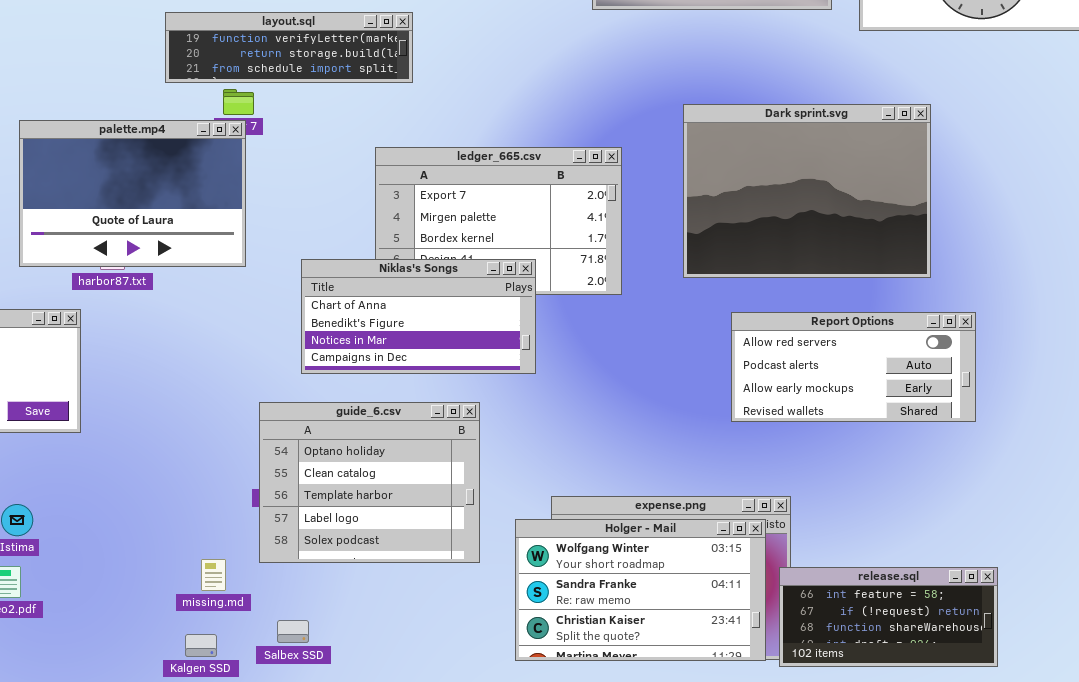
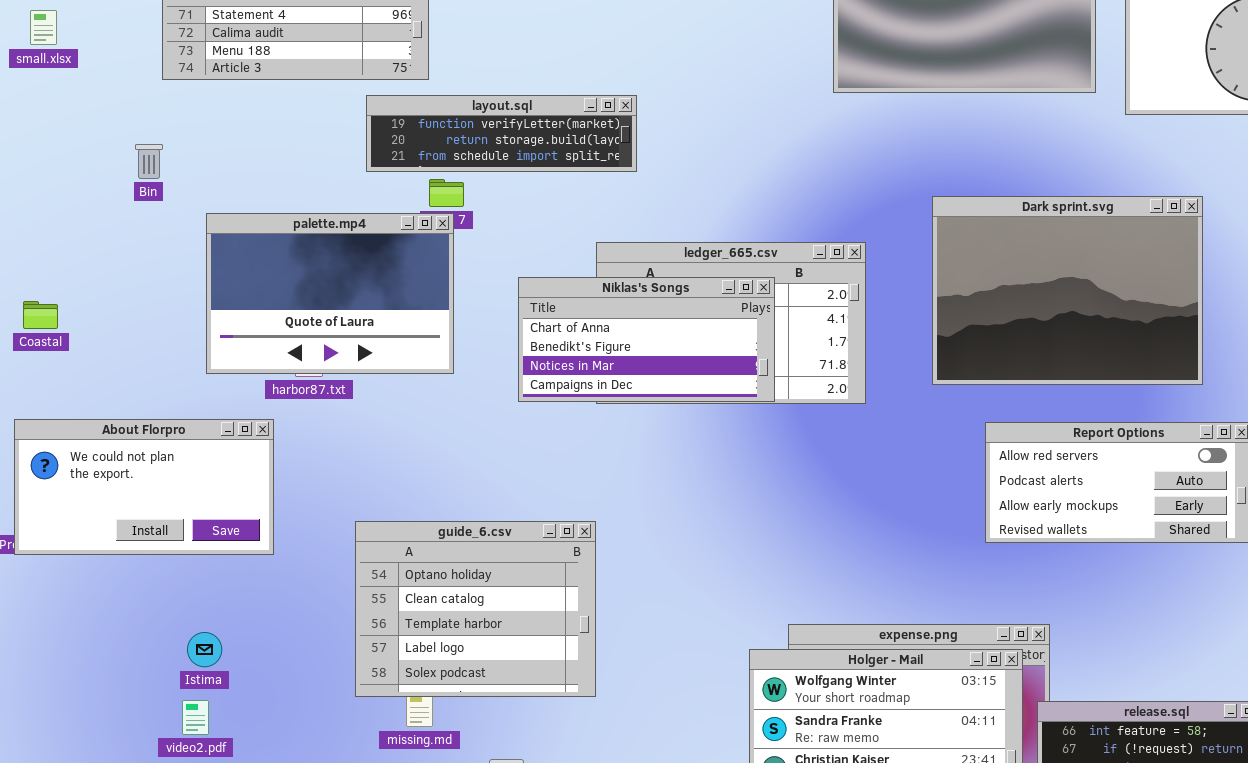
Niklas's Songs: [301,259,536,374] -> [518,277,775,402], moved
guide_6.csv: [259,402,480,563] -> [355,521,596,697], moved

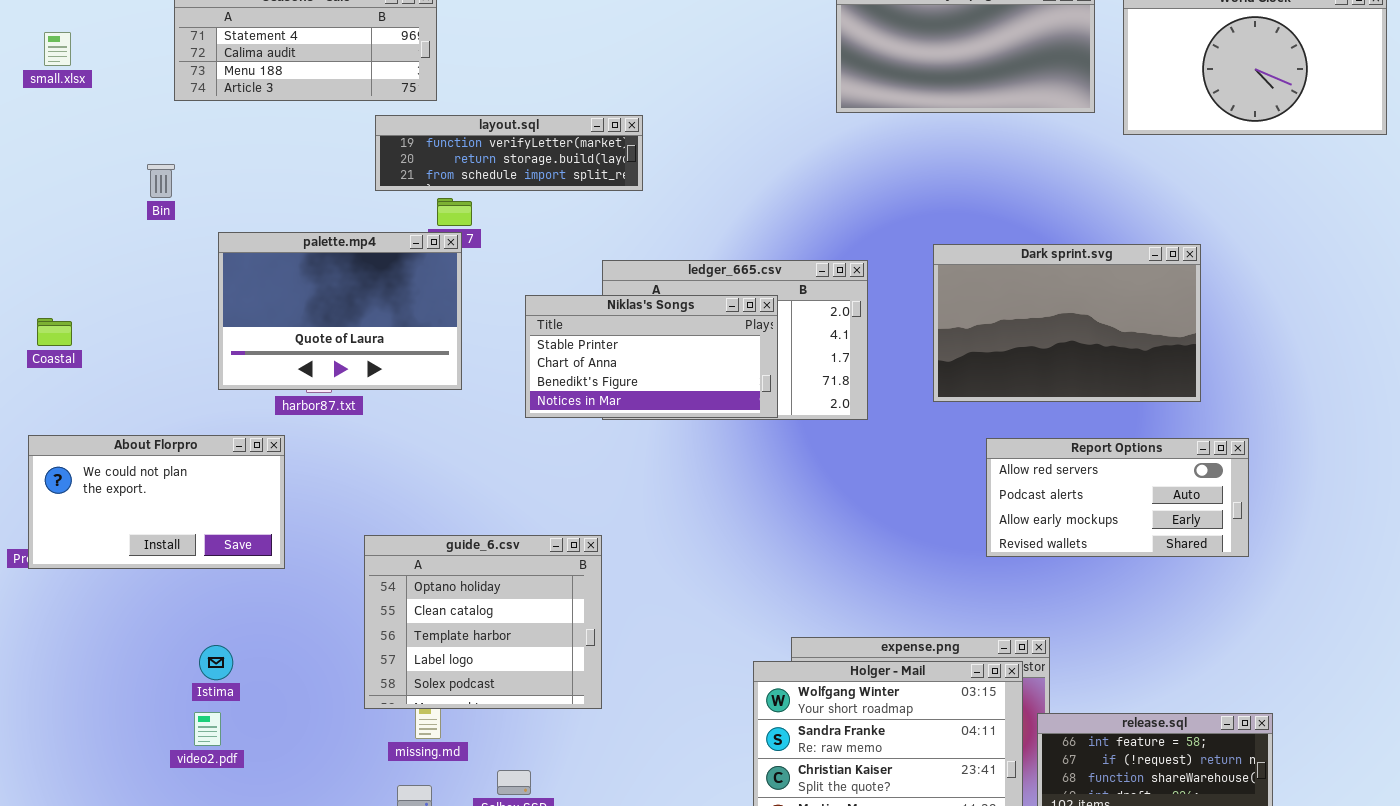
Dark sprint.svg: [932,196,1203,385] -> [933,244,1201,402], resized
Niklas's Songs: [518,277,775,402] -> [525,295,778,418], scrolled up 1 row

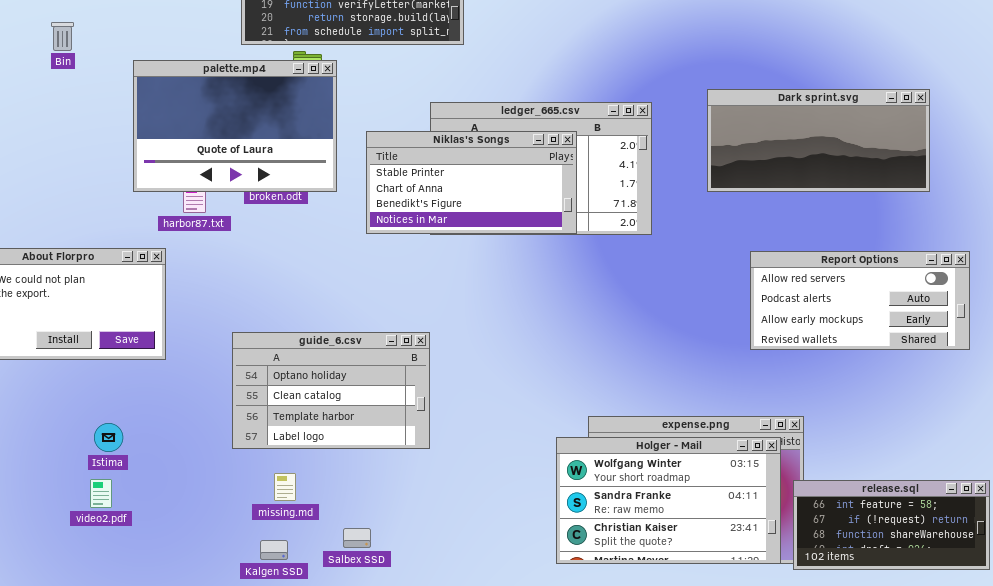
palette.mp4: [218,232,462,390] -> [133,60,337,192], moved
Dark sprint.svg: [933,244,1201,402] -> [707,89,930,192], resized
guide_6.csv: [364,535,602,709] -> [232,332,430,449], resized

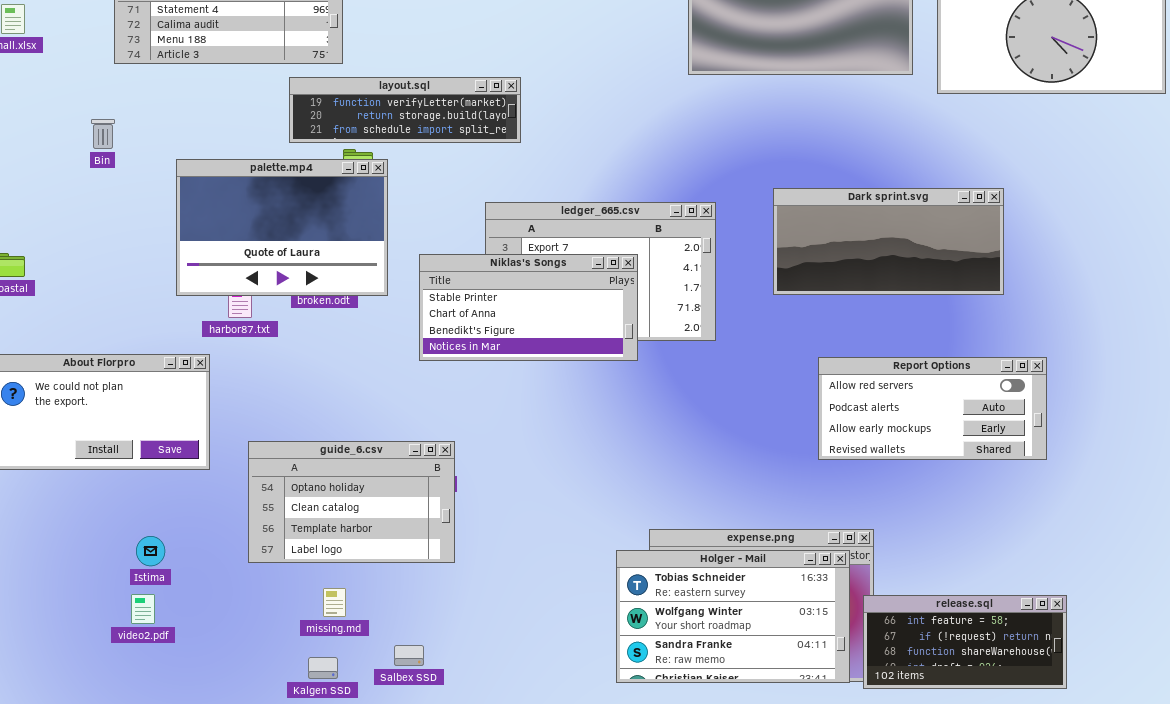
Niklas's Songs: [366,131,577,234] -> [419,254,638,361], moved
guide_6.csv: [232,332,430,449] -> [248,441,455,563], moved
Holger - Mail: [556,437,781,564] -> [616,550,850,683], scrolled up 1 row

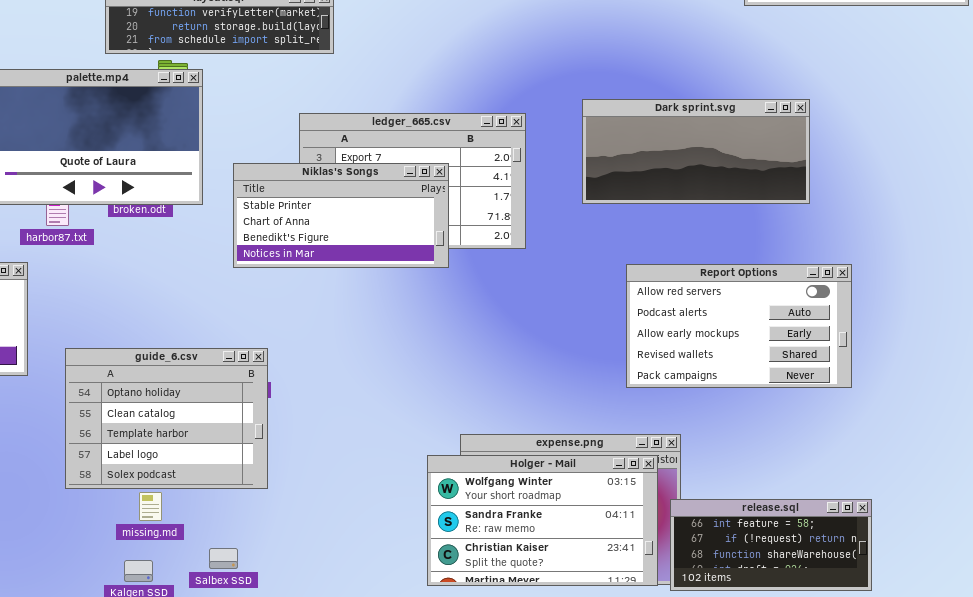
Report Options: [818,357,1047,460] -> [626,264,852,388], resized
guide_6.csv: [248,441,455,563] -> [65,348,268,489], resized
Holger - Mail: [616,550,850,683] -> [427,455,658,586], scrolled down 1 row

